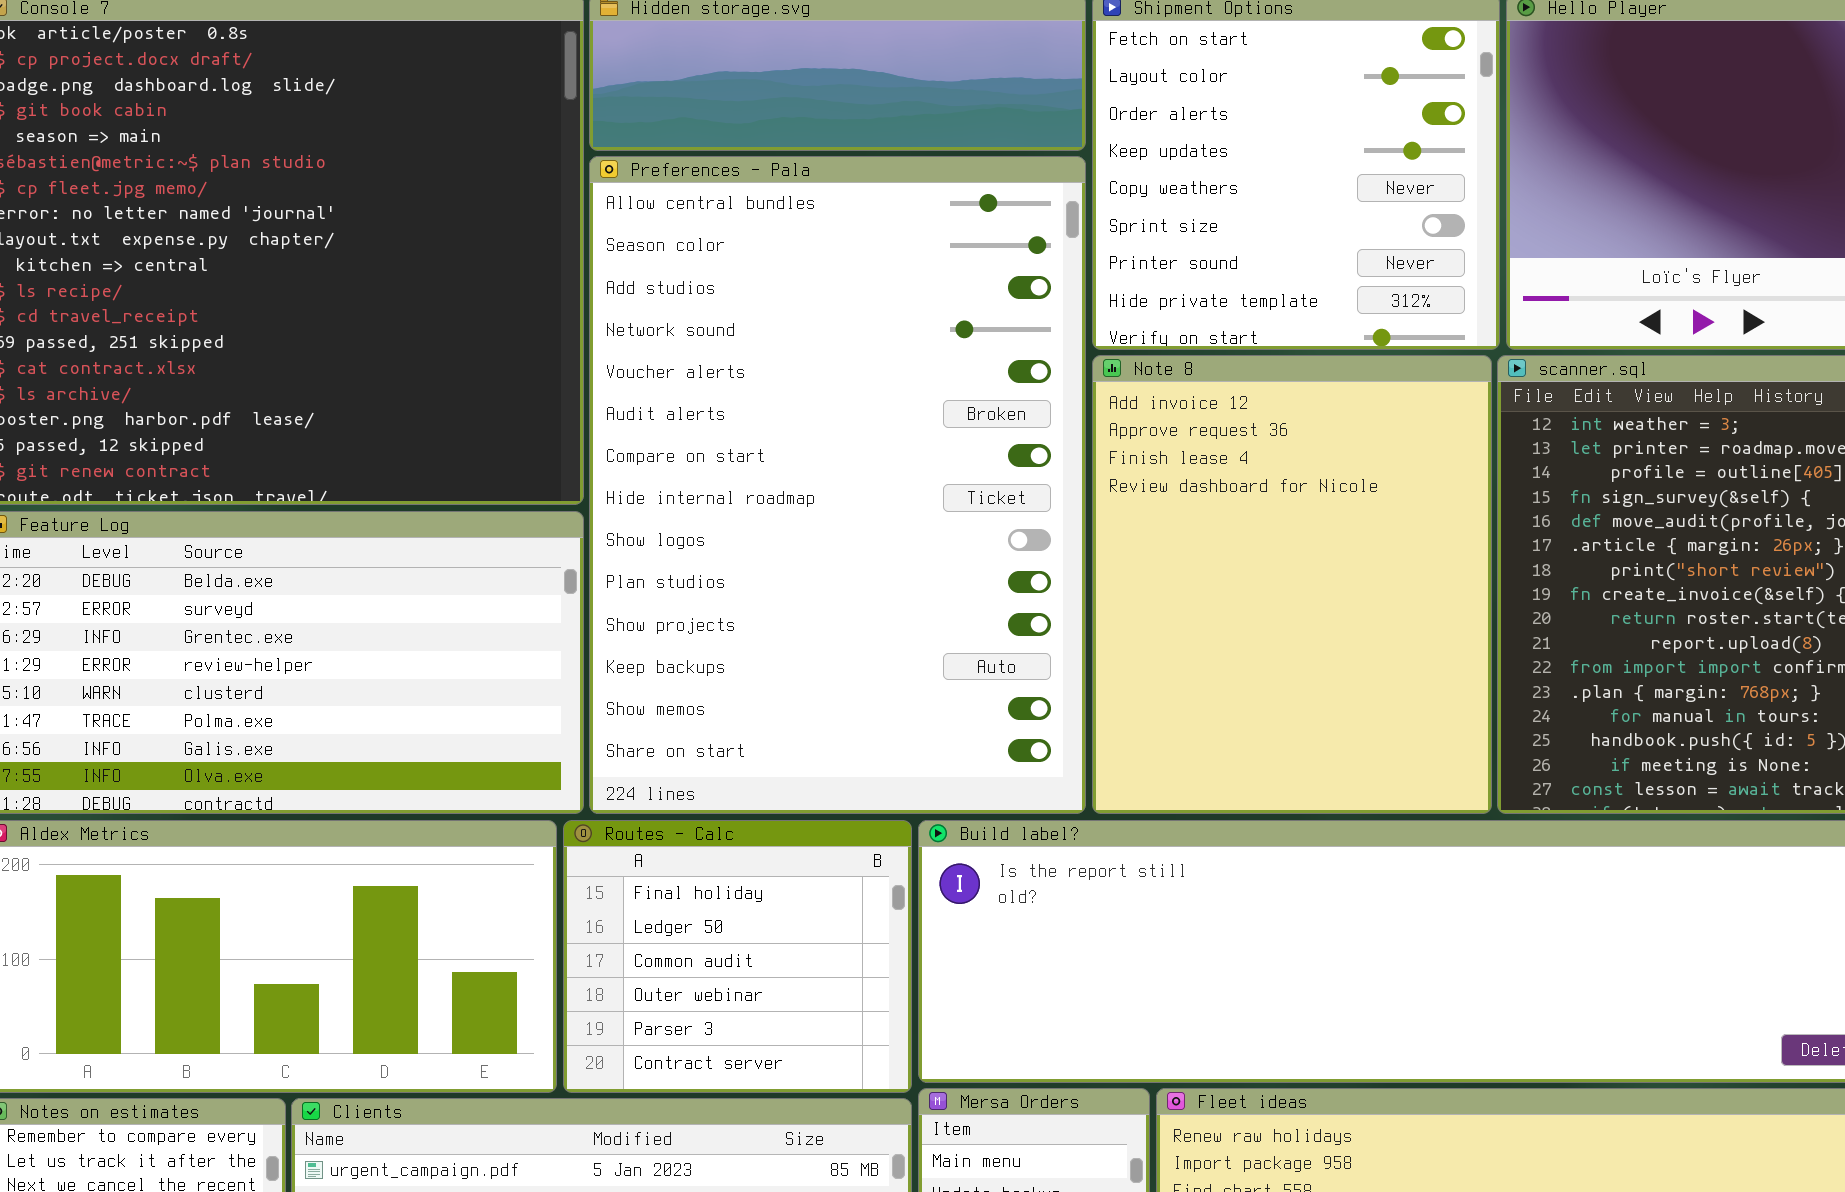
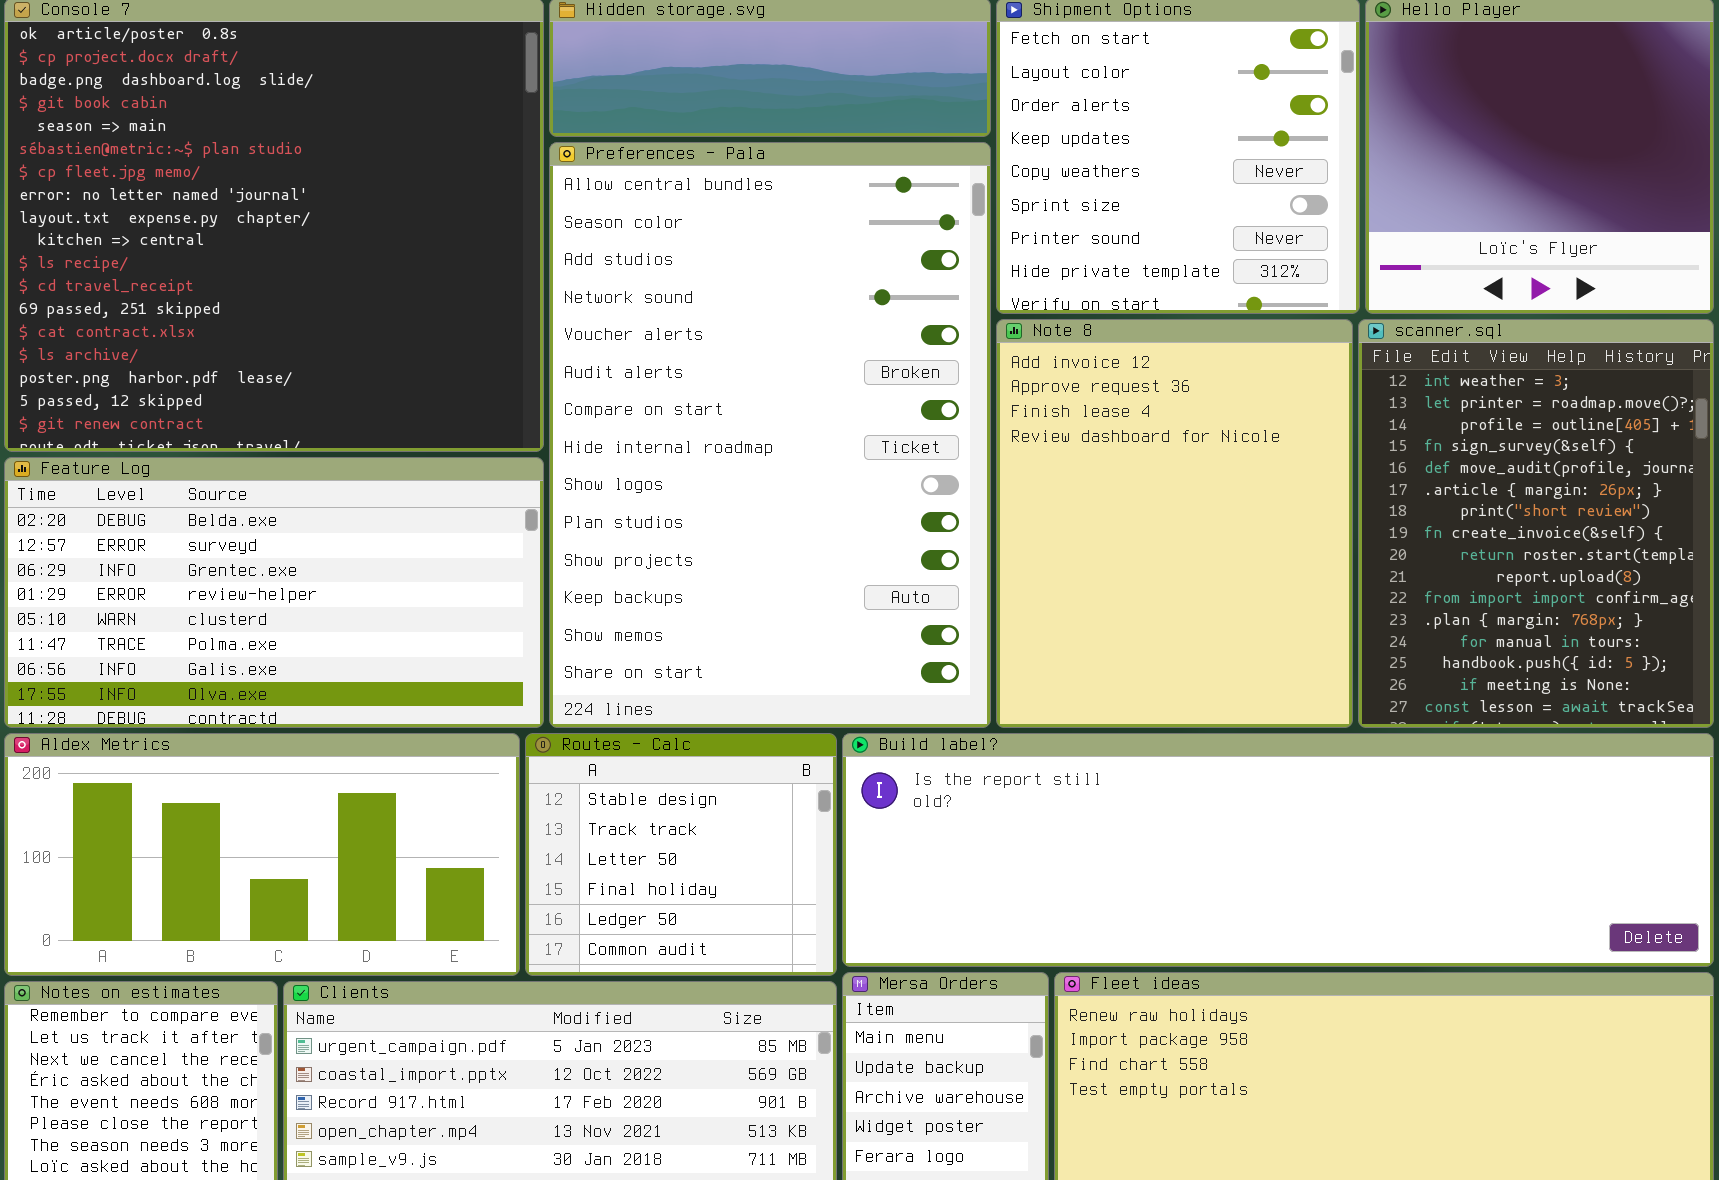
Routes - Calc: [563,820,912,1093] -> [525,733,837,976], scrolled up 3 rows

